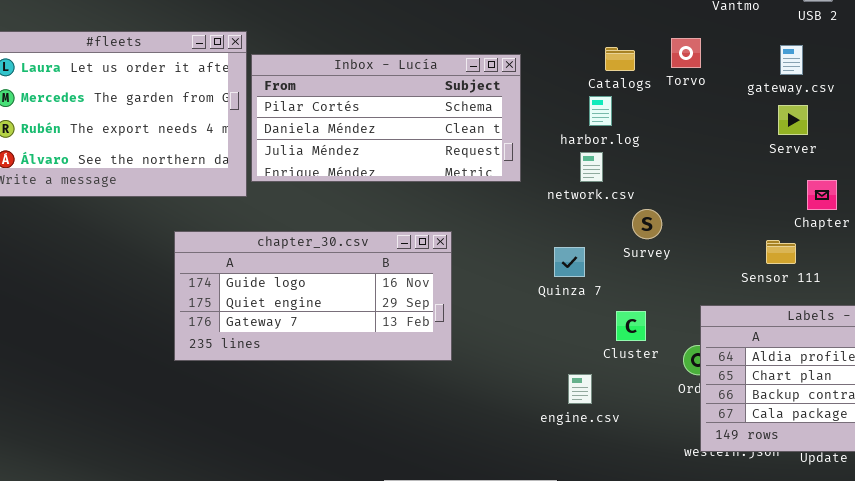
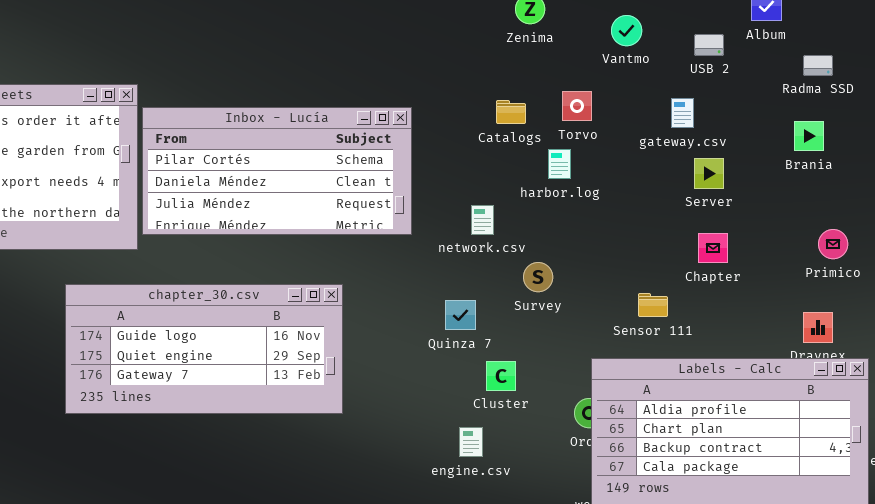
harbor.log: [589,96,612,126] -> [548,149,571,179], moved
Server: [778,105,808,135] -> [694,158,724,189], moved
Sensor 111: [766,240,796,264] -> [638,293,668,317], moved
Cluster: [616,311,646,341] -> [486,361,516,391], moved

